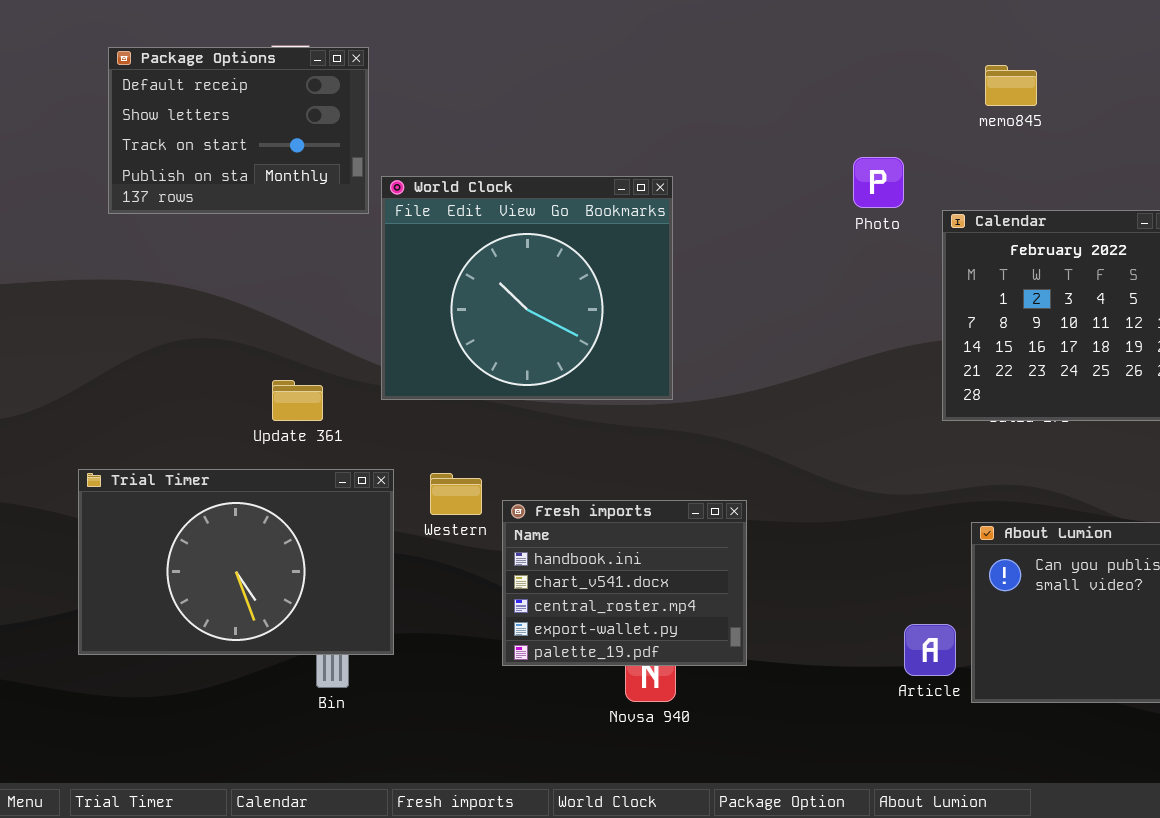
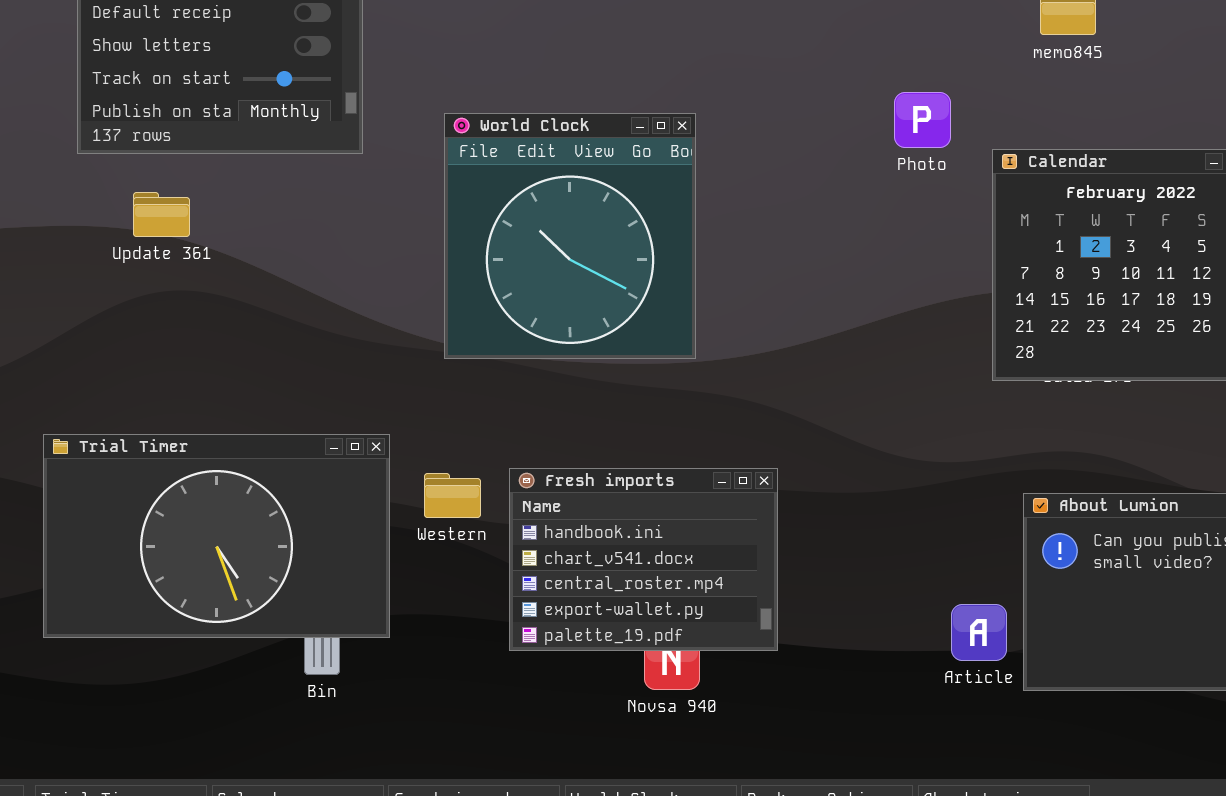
World Clock: [381,176,673,400] -> [444,113,696,359], resized
Update 361: [272,380,323,421] -> [133,192,190,237], moved
Western: [430,473,482,515] -> [424,473,481,518], moved

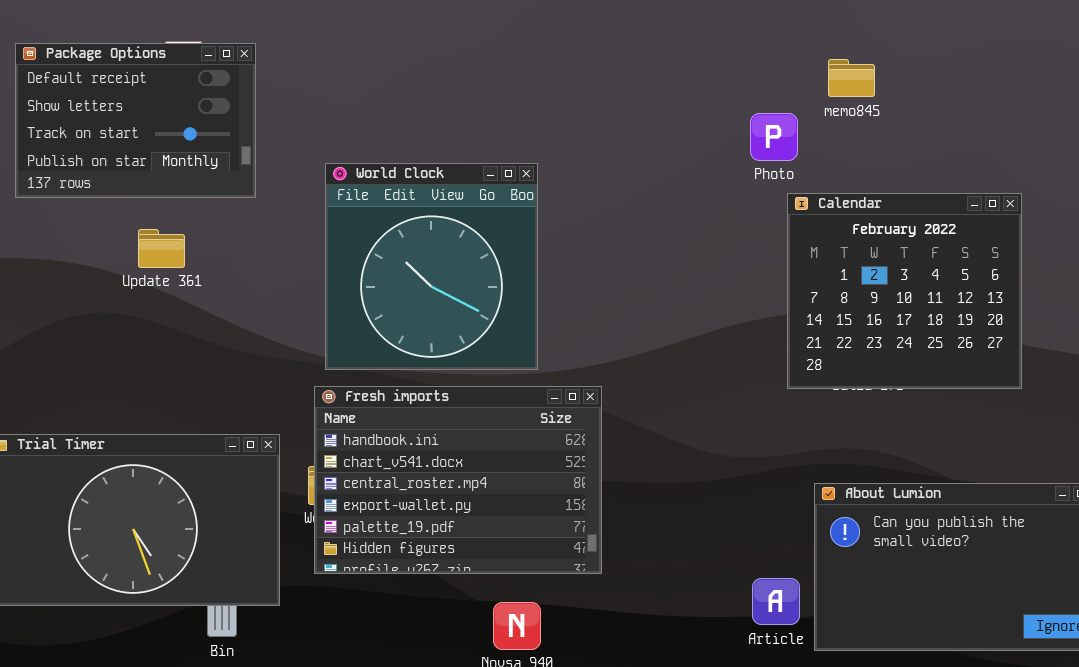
Photo: [894,92,951,148] -> [750,113,798,161], moved
Update 361: [133,192,190,237] -> [138,229,185,268], moved
Fresh imports: [509,468,778,651] -> [314,386,602,574], moved, resized

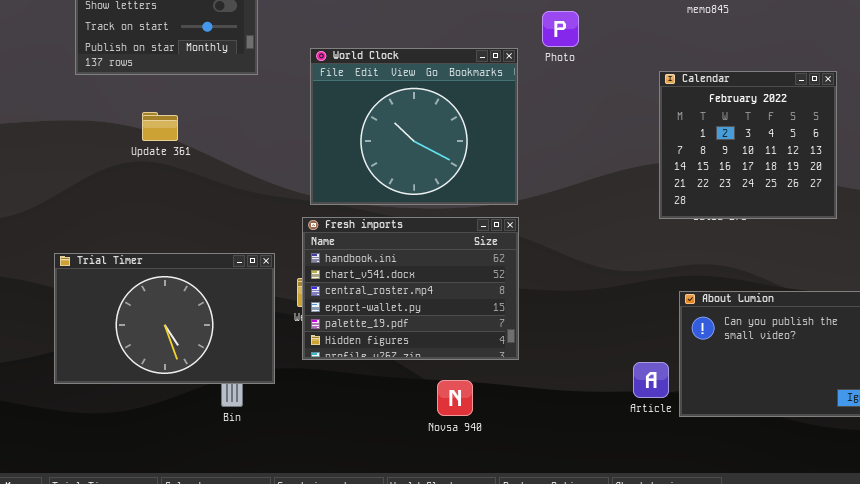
Photo: [750,113,798,161] -> [542,11,579,47], moved
World Clock: [325,163,538,370] -> [310,48,518,205], resized
Update 361: [138,229,185,268] -> [142,112,178,141], moved

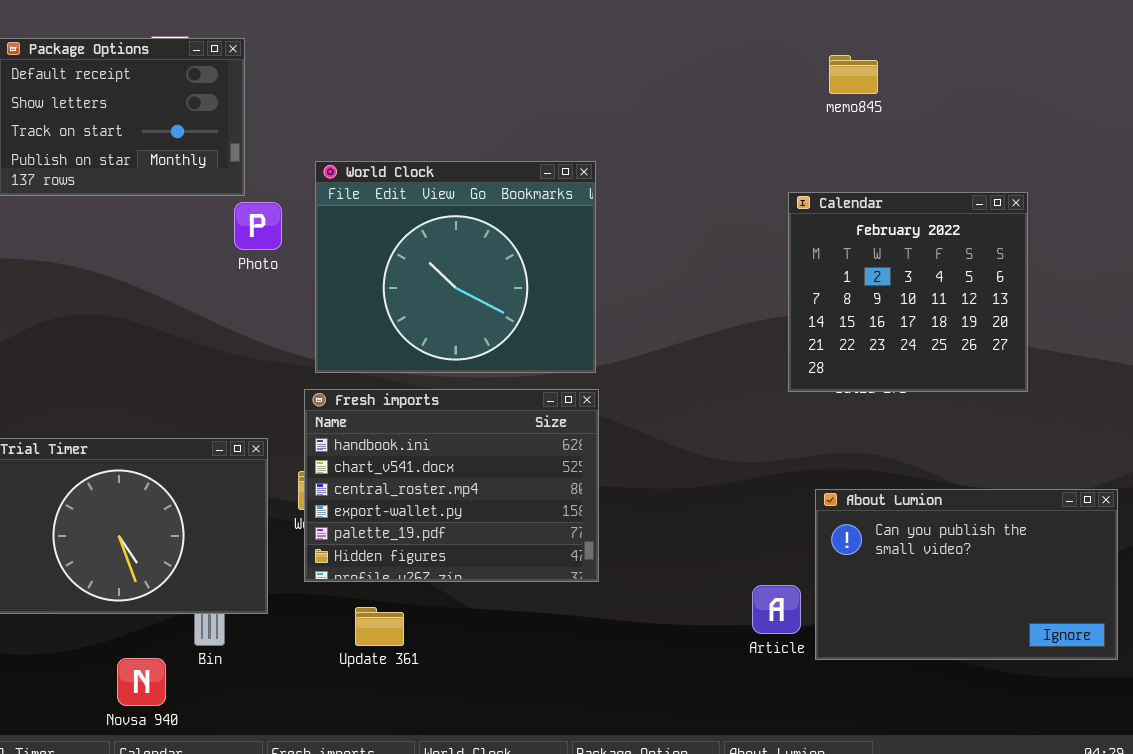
Photo: [542,11,579,47] -> [234,202,282,250], moved
Update 361: [142,112,178,141] -> [355,607,404,646], moved
Novsa 940: [437,380,473,416] -> [117,658,166,706], moved

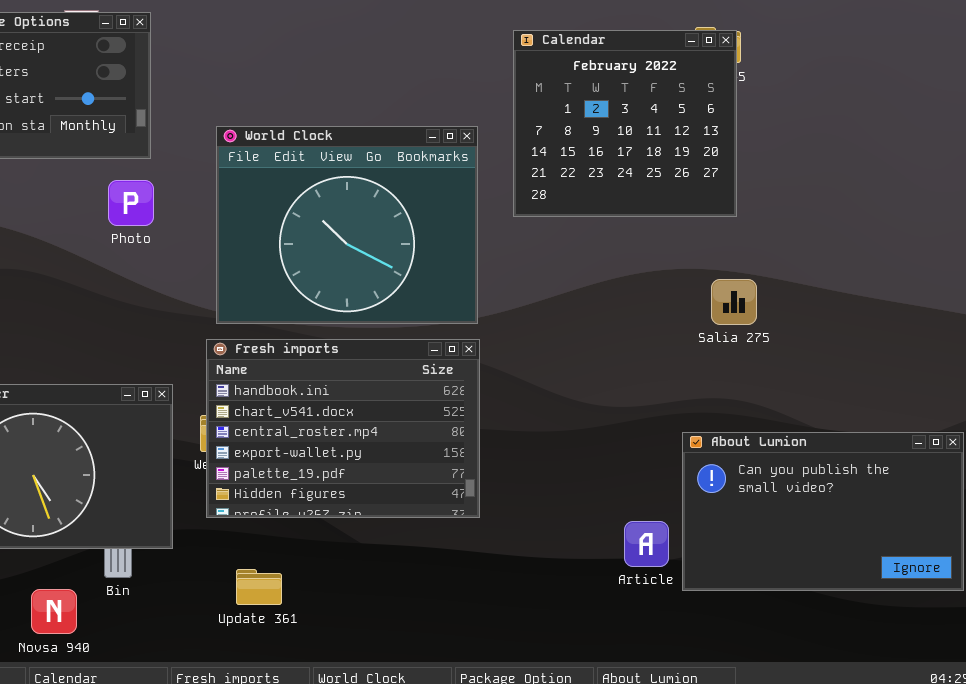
Calendar: [788,192,1028,392] -> [513,30,737,217], moved
Photo: [234,202,282,250] -> [108,180,154,226], moved
Update 361: [355,607,404,646] -> [236,569,282,605], moved

